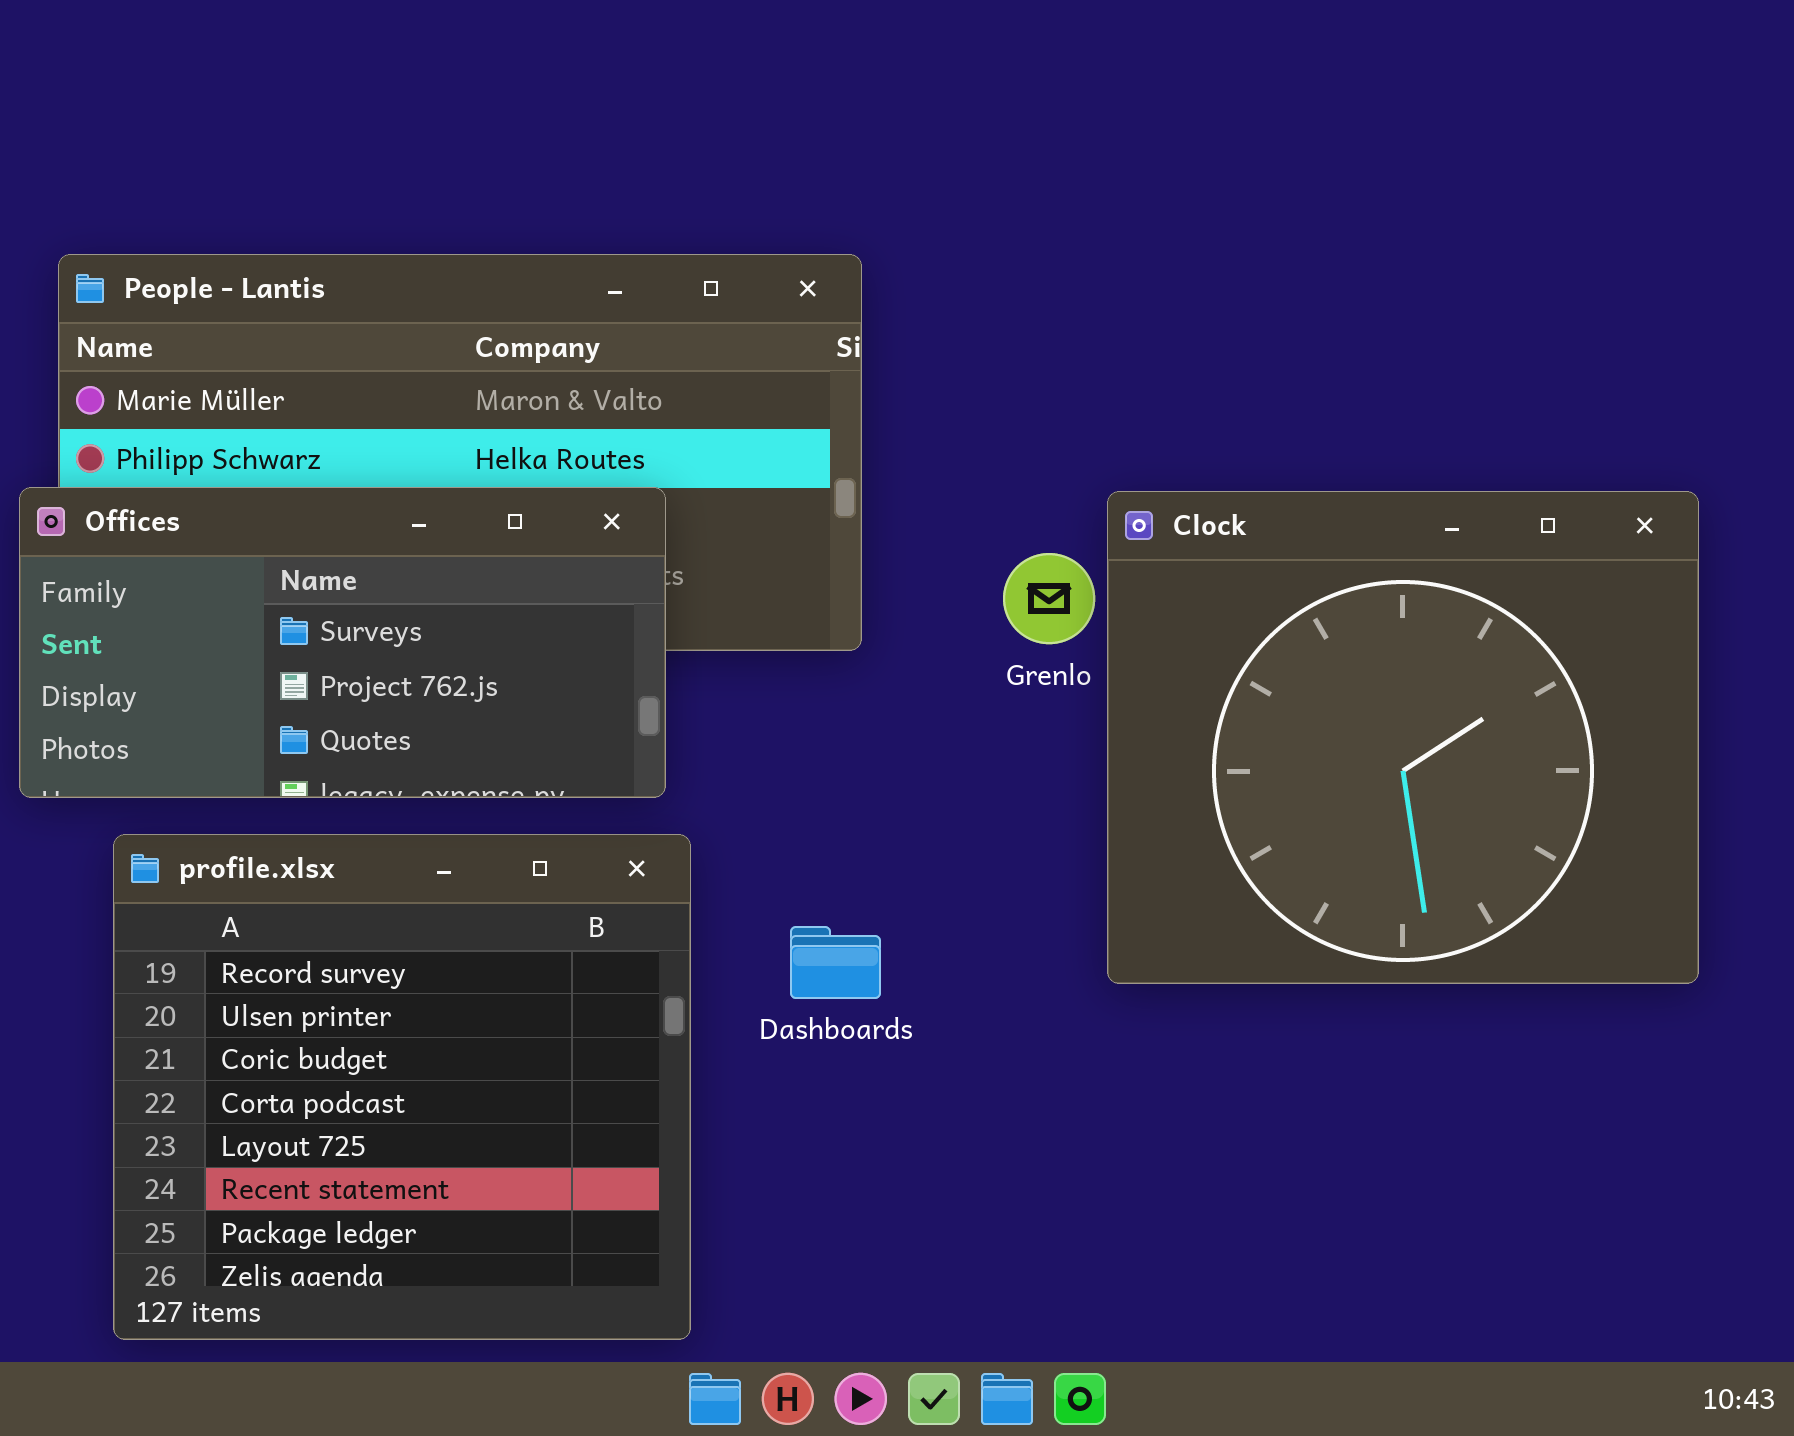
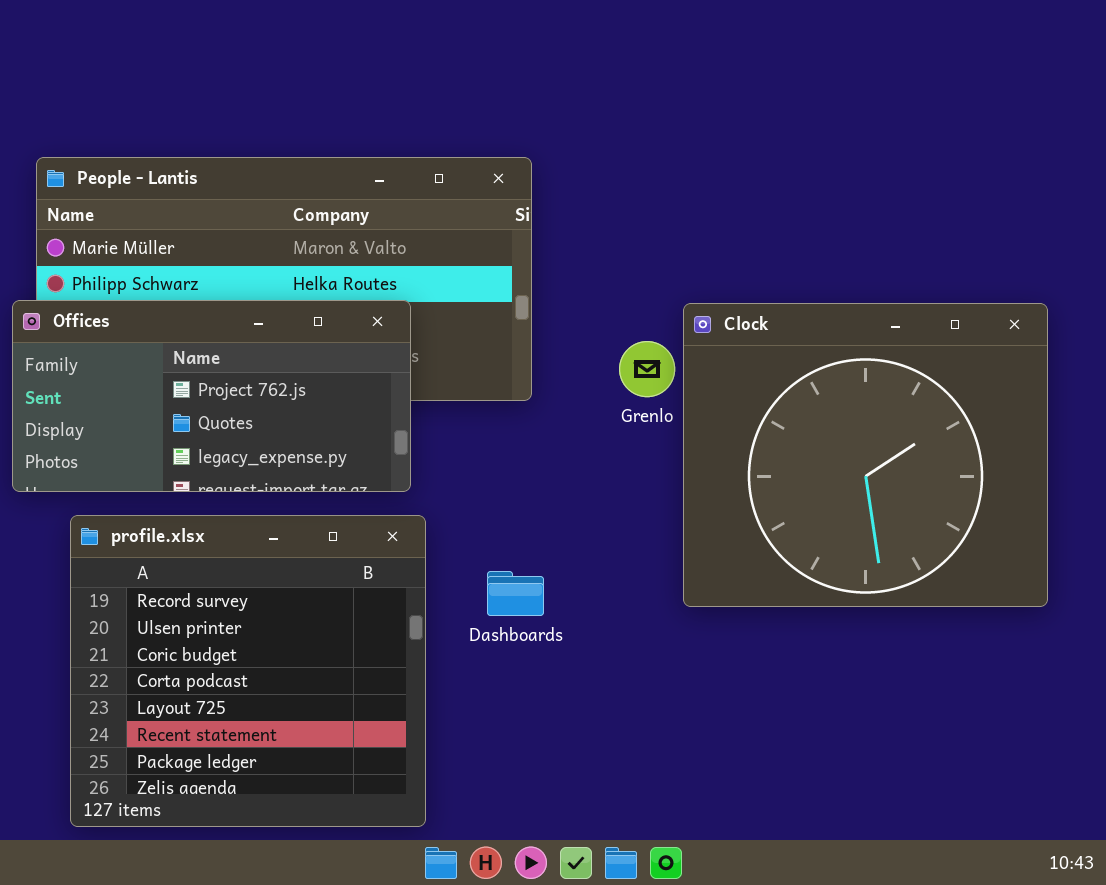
Offices: [19,487,666,798] -> [12,300,411,492], scrolled down 1 row

